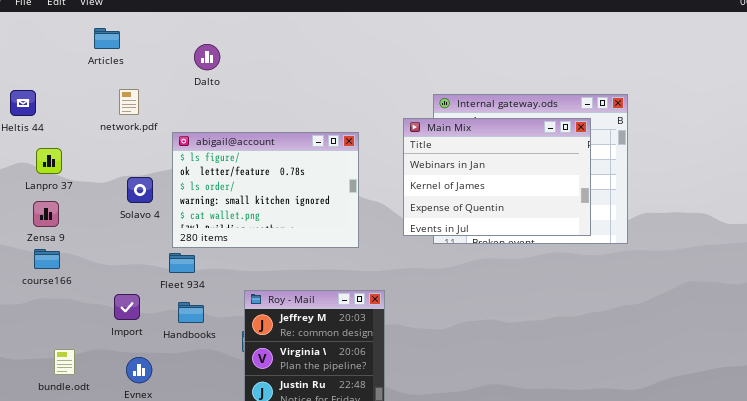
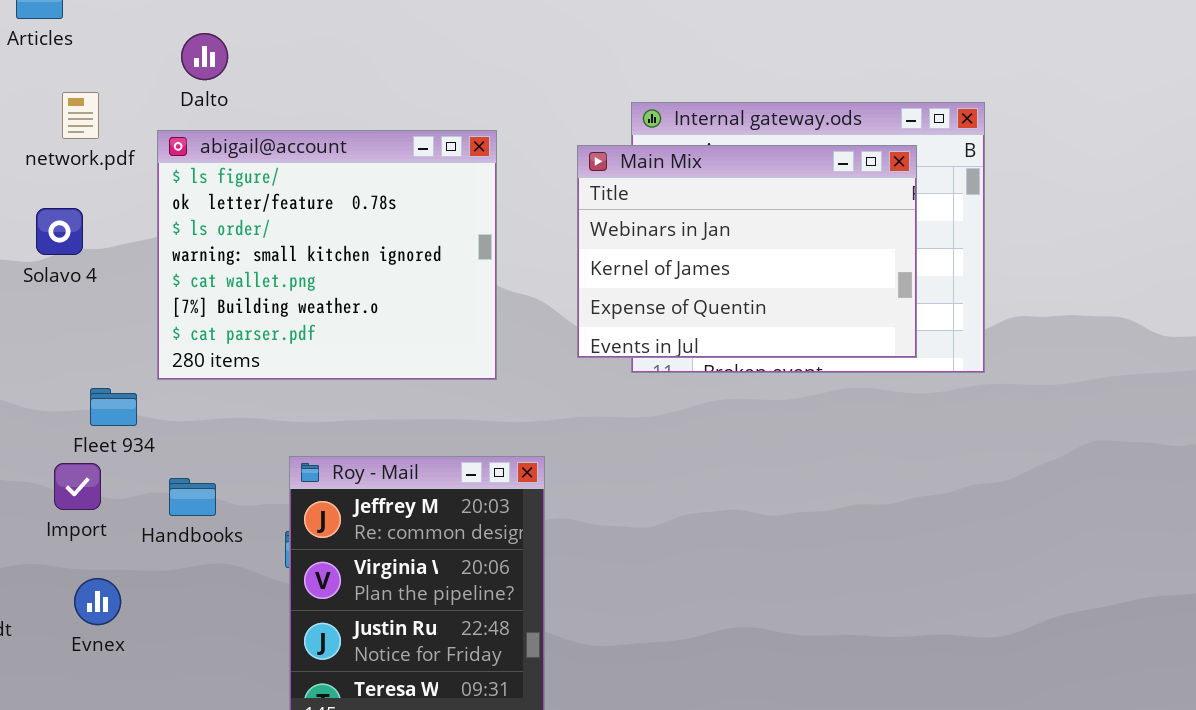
Dalto: [194,44,220,70] -> [181,33,228,80], moved
abigail@account: [172,132,359,248] -> [157,130,497,380], resized
Solavo 4: [127,177,153,203] -> [36,208,83,255], moved
Fleet 934: [169,253,195,273] -> [90,388,137,426], moved

